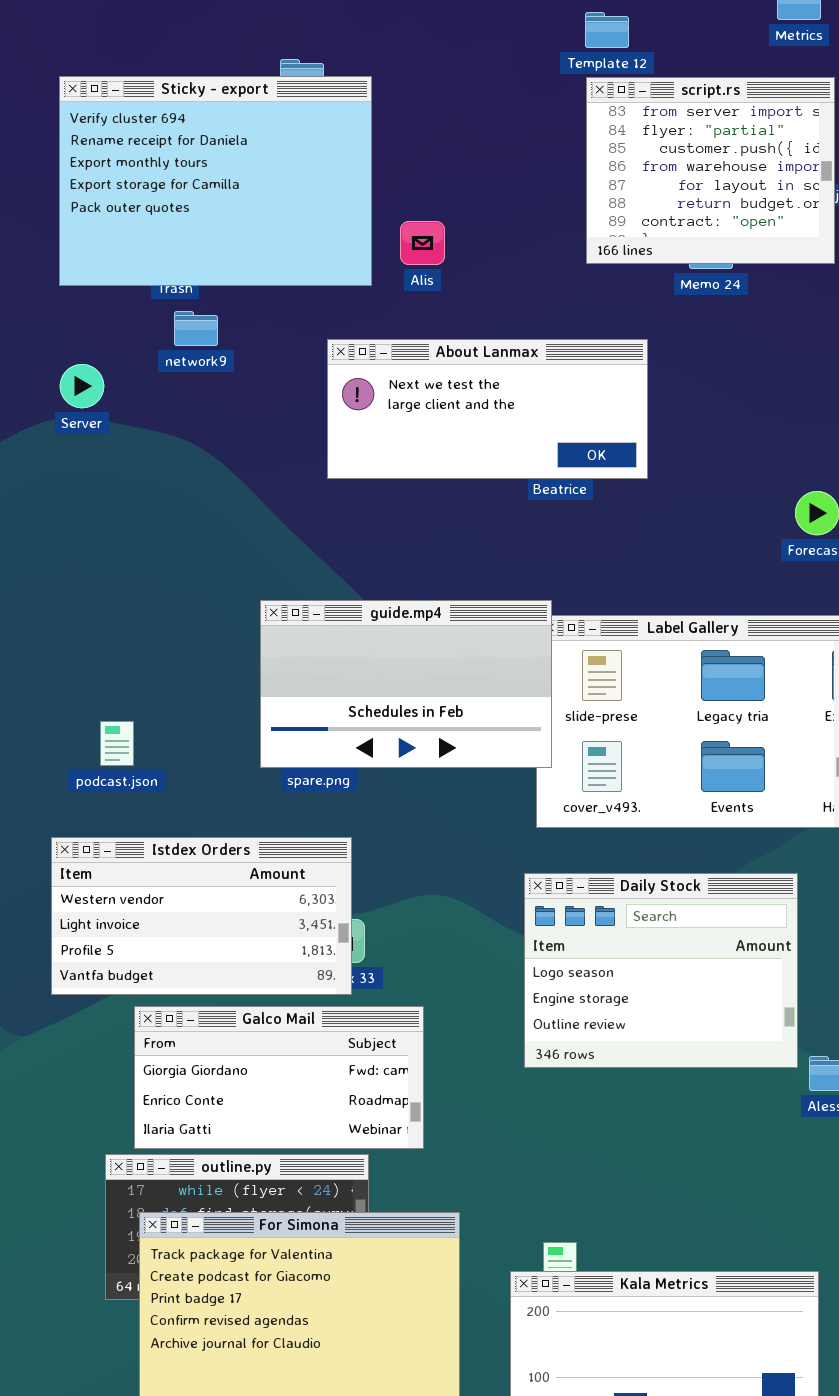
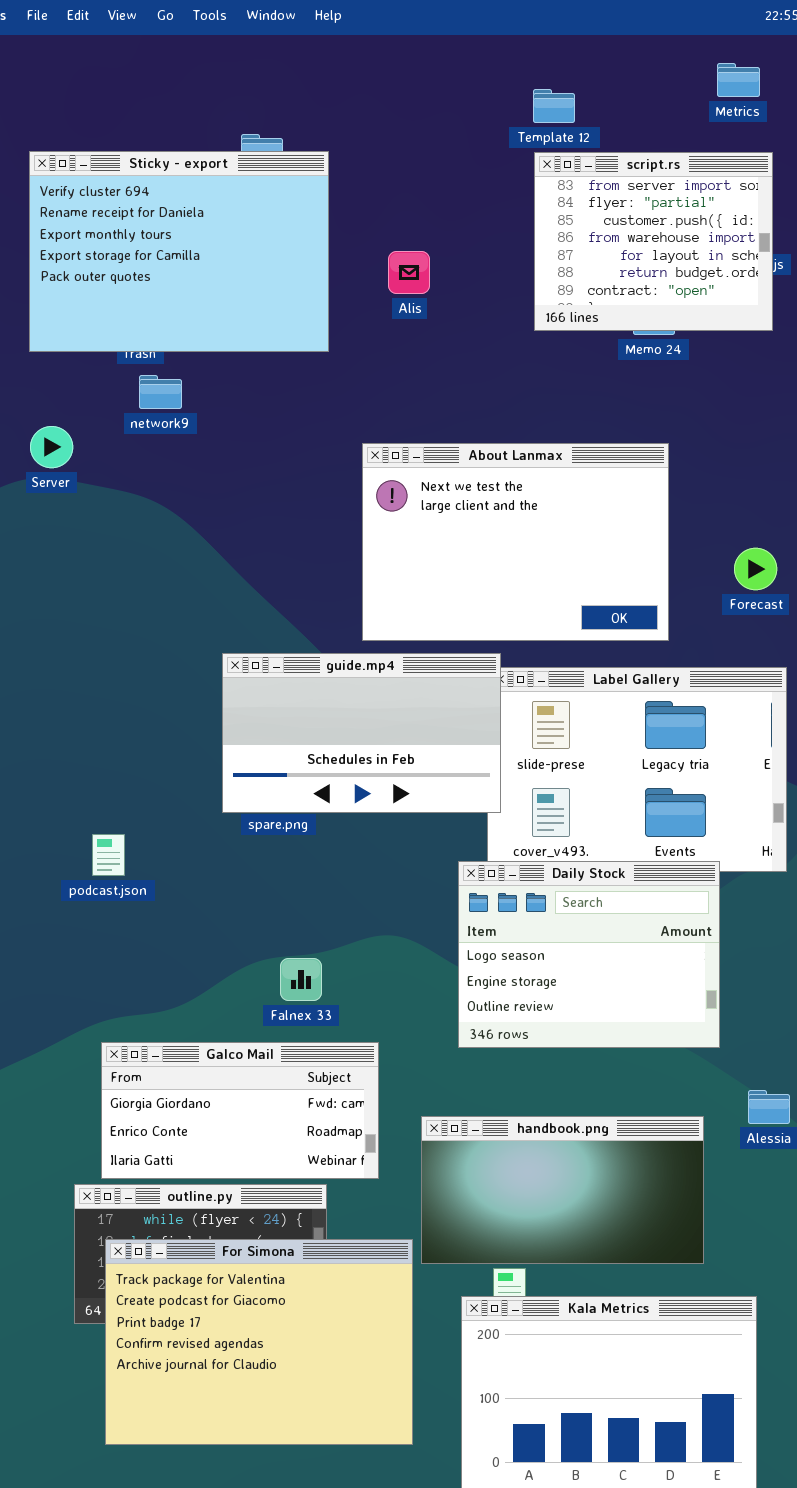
Alis: [400,221,445,265] -> [388,251,430,294], moved
About Lanmax: [327,339,648,479] -> [362,443,669,641], moved, resized
podcast.json: [100,721,134,766] -> [92,834,125,876], moved
Istdex Orders: [51,837,352,995] -> none, closed
Daily Stock: [524,873,798,1068] -> [458,861,720,1048], moved
handbook.png: none -> [421,1116,704,1264], opened

